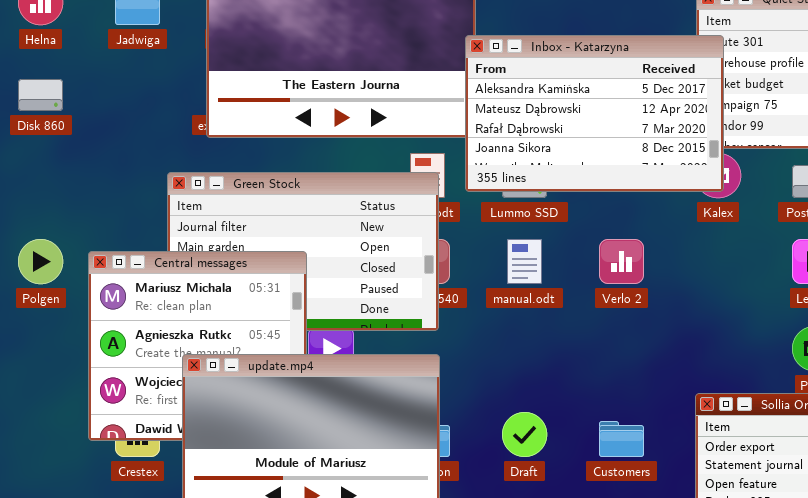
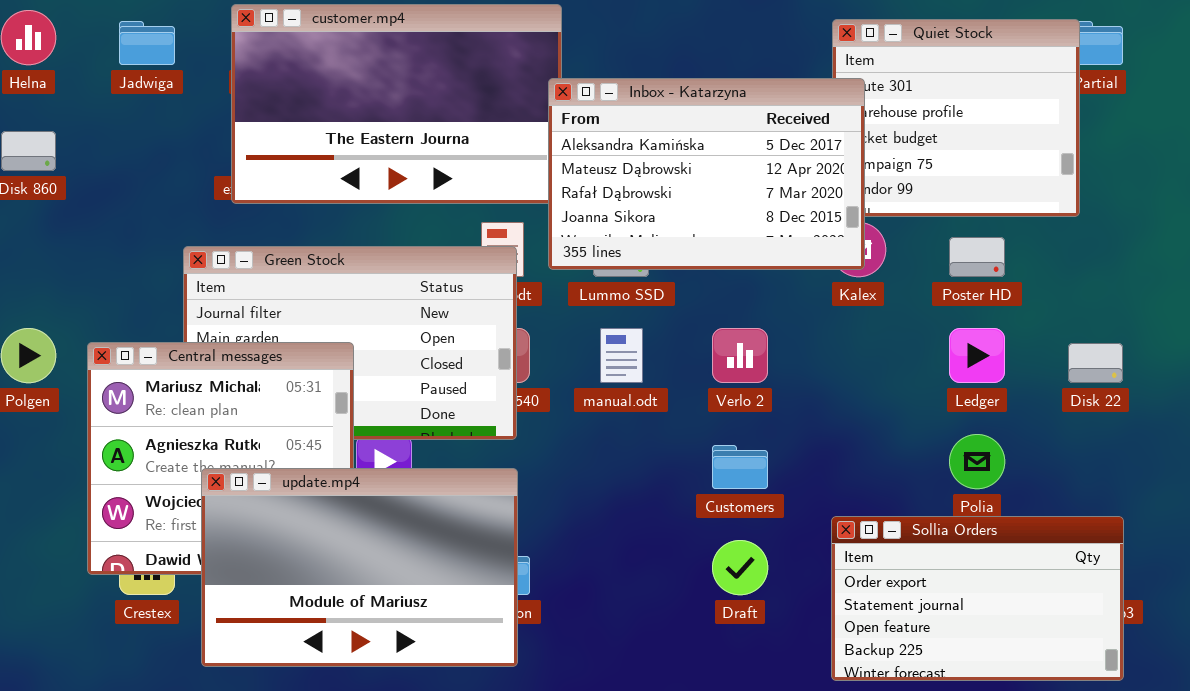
Draft: [502,412,547,457] -> [712,540,768,595], moved
Customers: [599,421,644,457] -> [712,445,768,489], moved

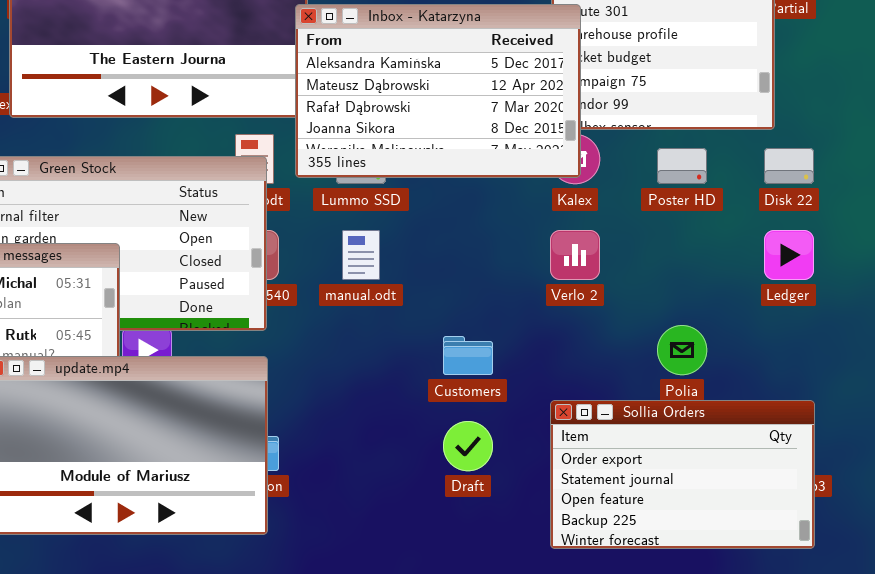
Verlo 2: [712,328,768,383] -> [550,230,600,280], moved
Ledger: [949,328,1005,383] -> [764,230,814,280], moved
Disk 22: [1068,343,1123,383] -> [764,148,814,184], moved

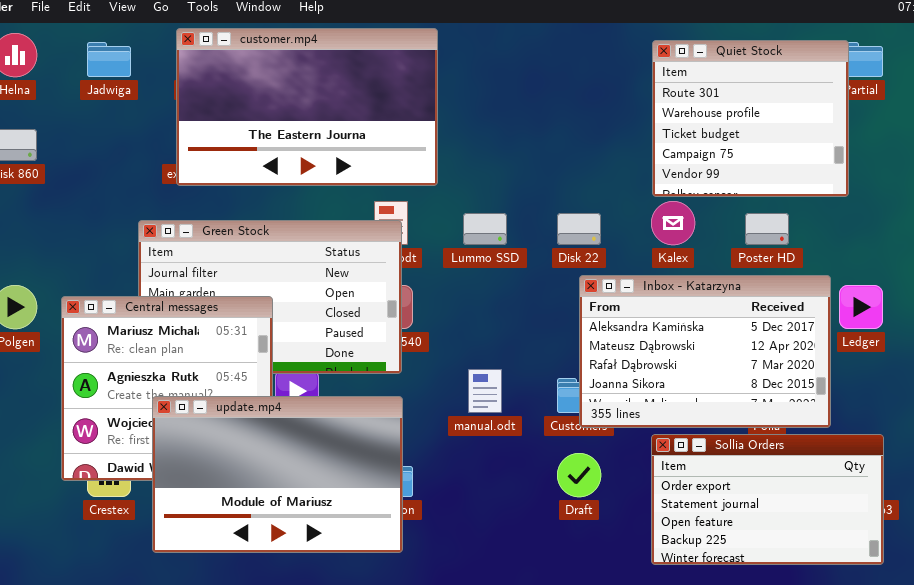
Inbox - Katarzyna: [295,4,581,178] -> [579,275,831,428], moved
Disk 22: [764,148,814,184] -> [557,213,601,245], moved
manual.odt: [342,230,380,280] -> [468,369,502,413], moved

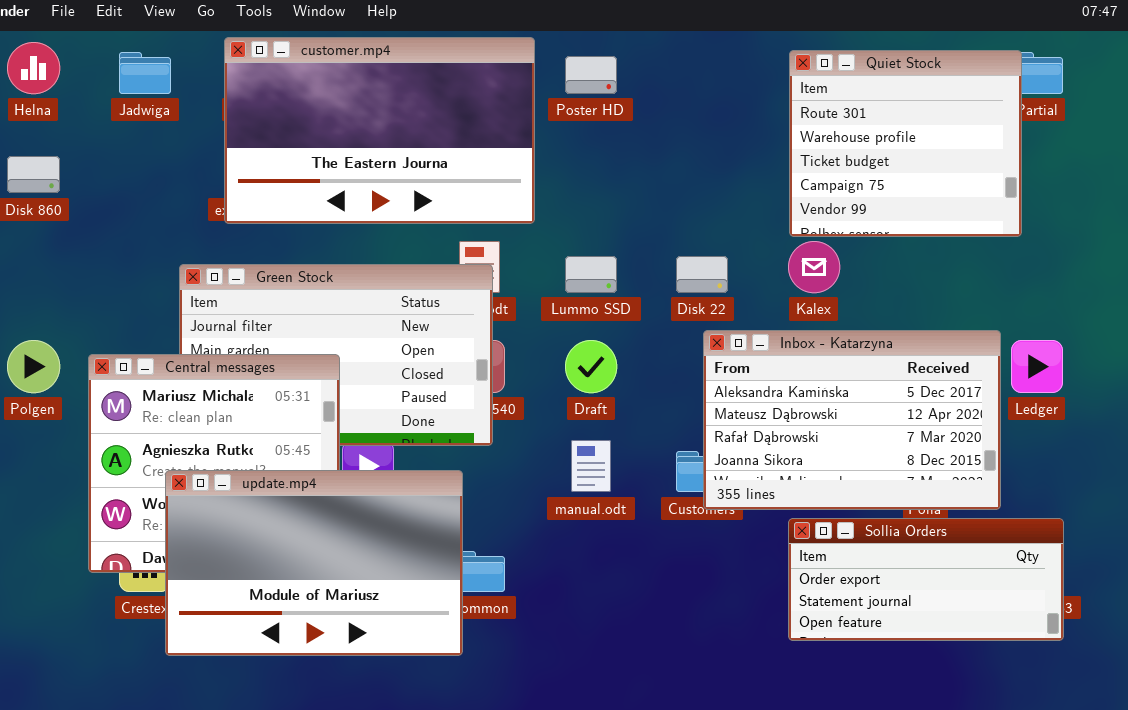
Poster HD: [745,213,789,245] -> [565,56,617,94], moved
update.mp4: [152,396,403,553] -> [165,470,463,656], moved
Sollia Orders: [651,434,884,565] -> [788,518,1064,641], resized
Draft: [557,453,601,497] -> [565,340,617,393], moved

